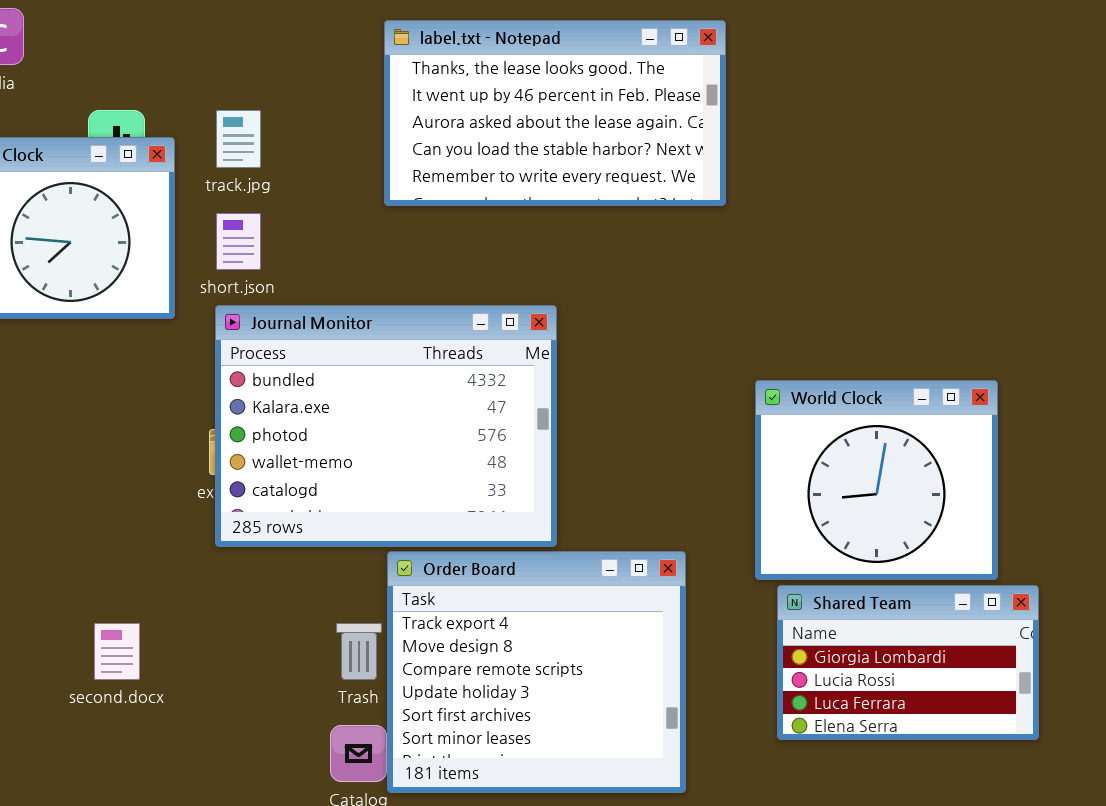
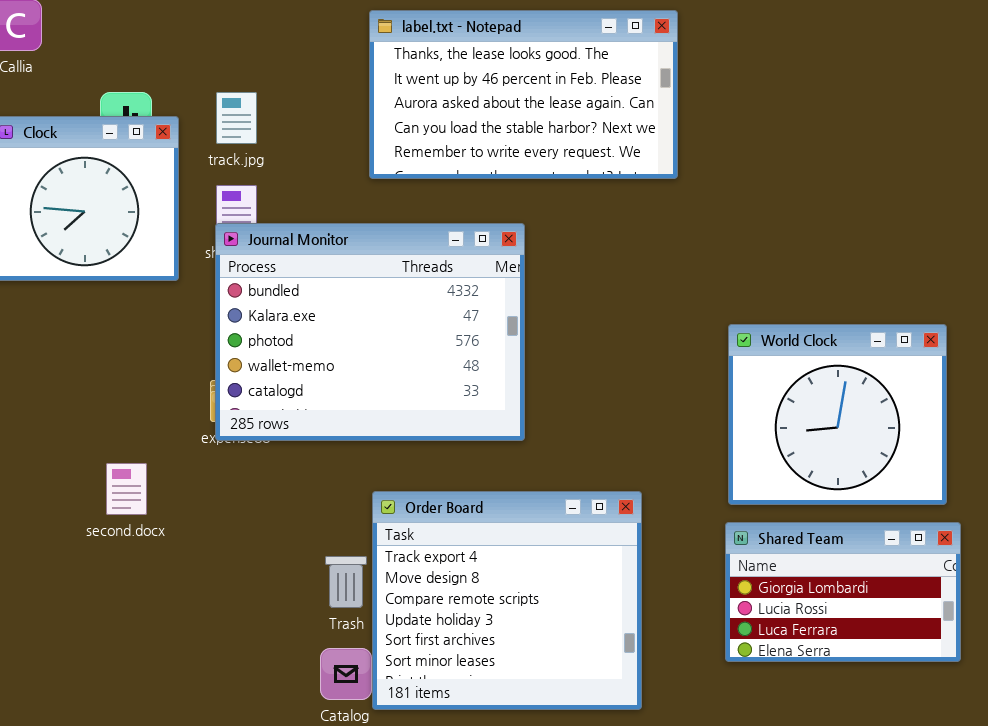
Journal Monitor: [215,305,557,547] -> [215,223,525,441], moved
World Clock: [755,380,998,580] -> [728,324,947,505], moved
second.docx: [94,623,140,680] -> [106,463,147,515], moved

